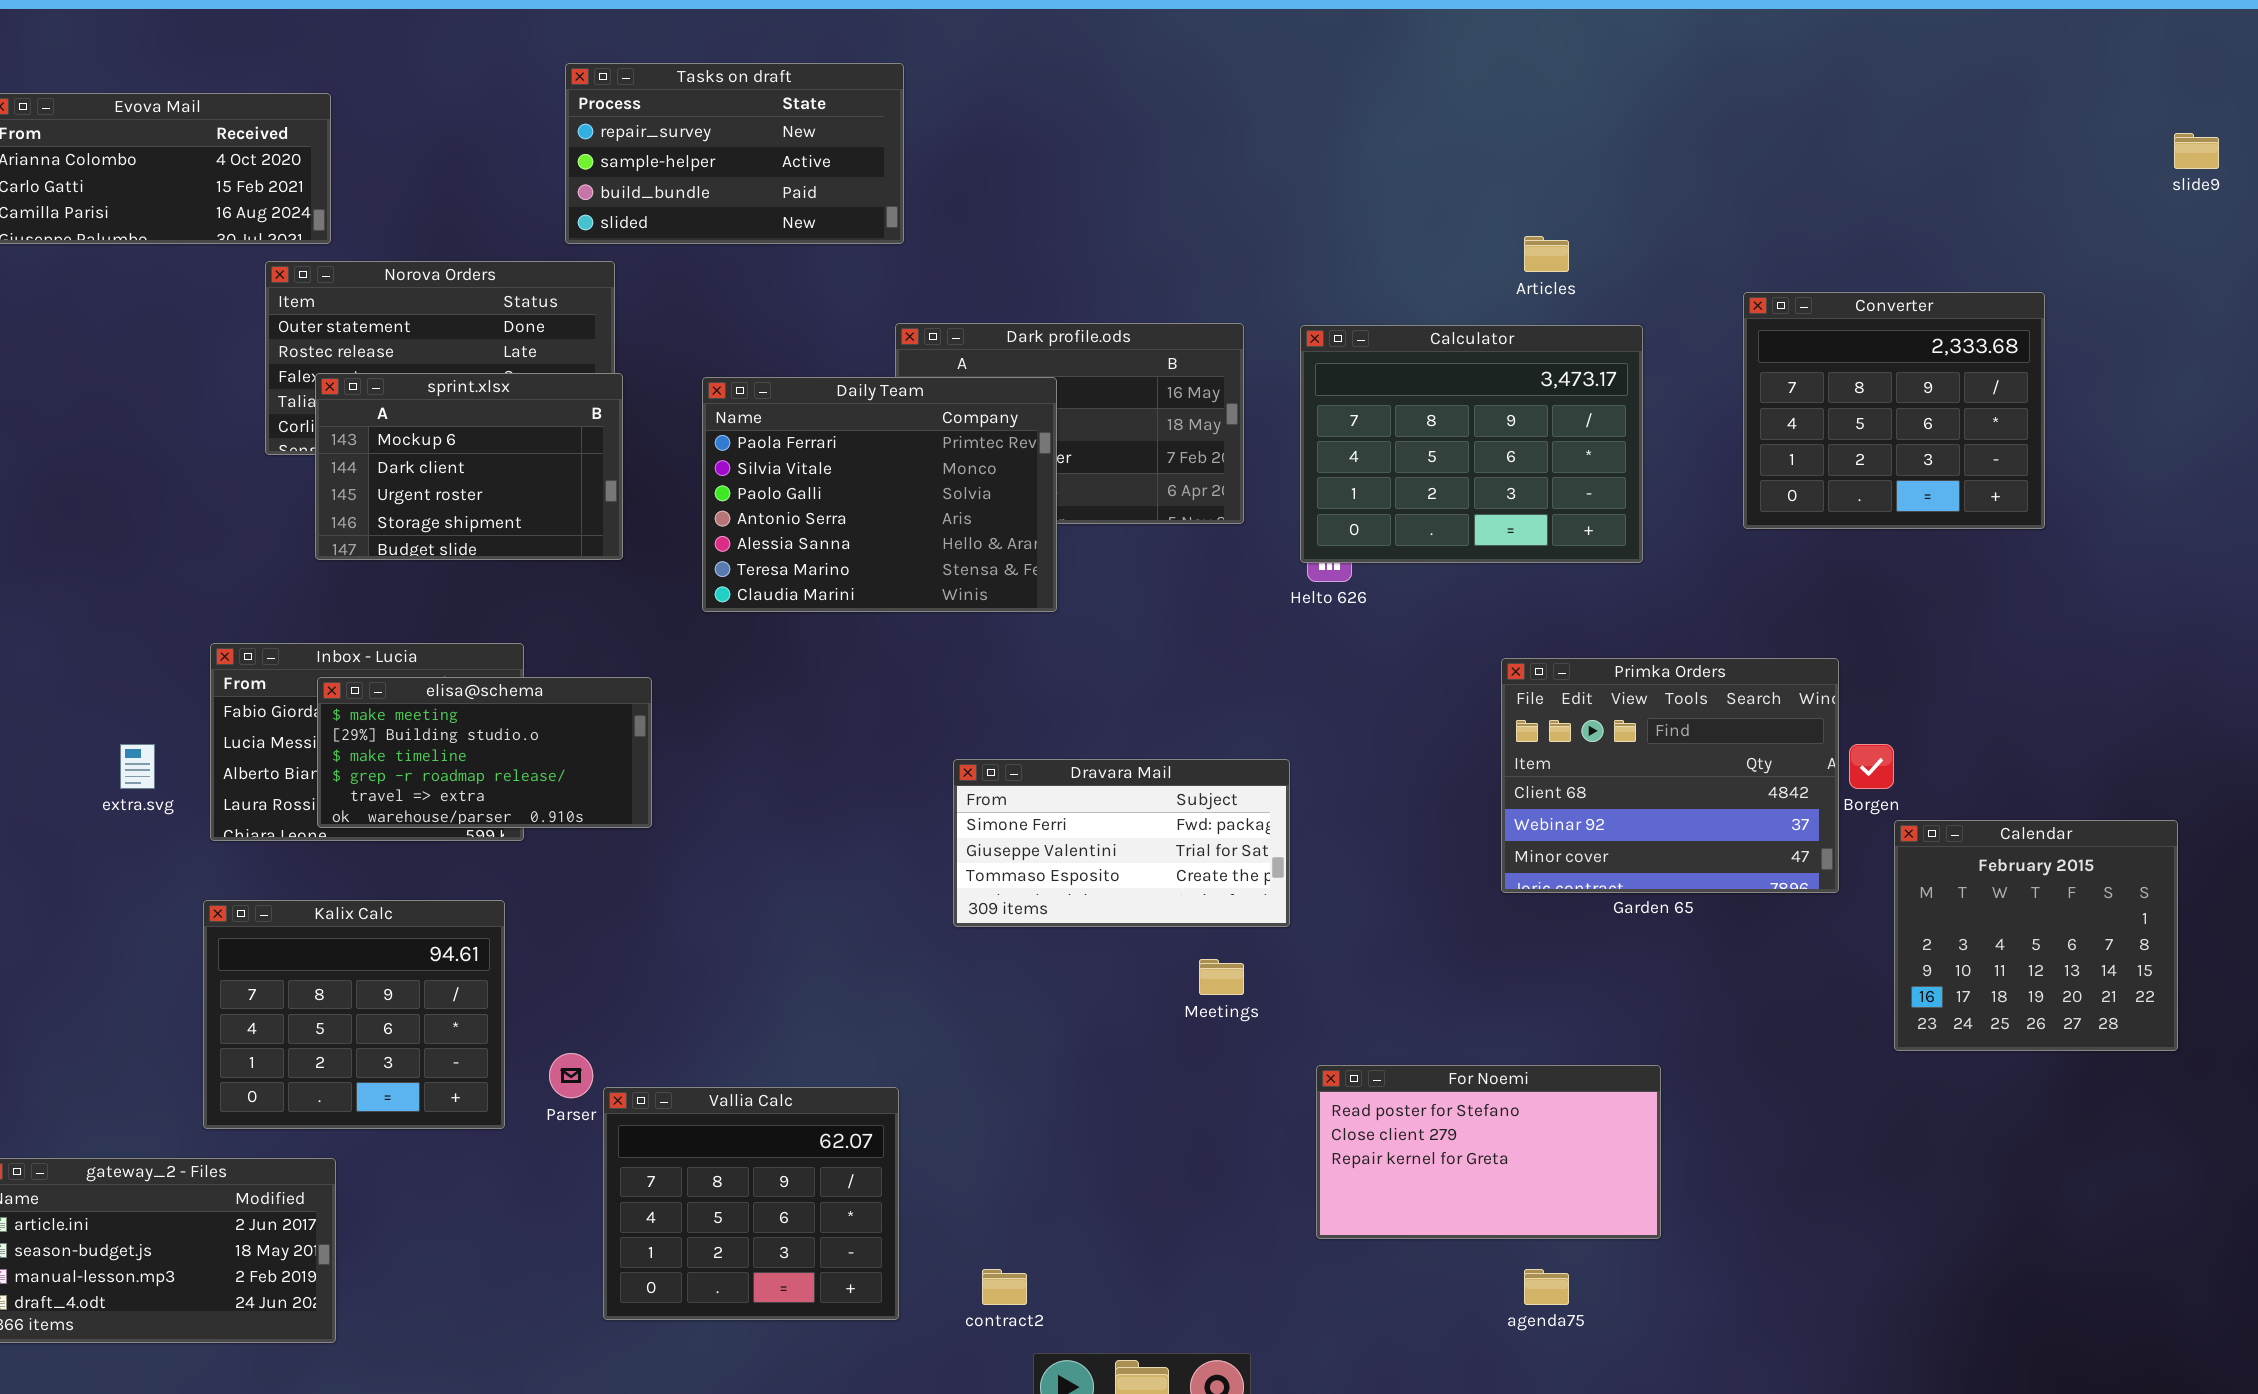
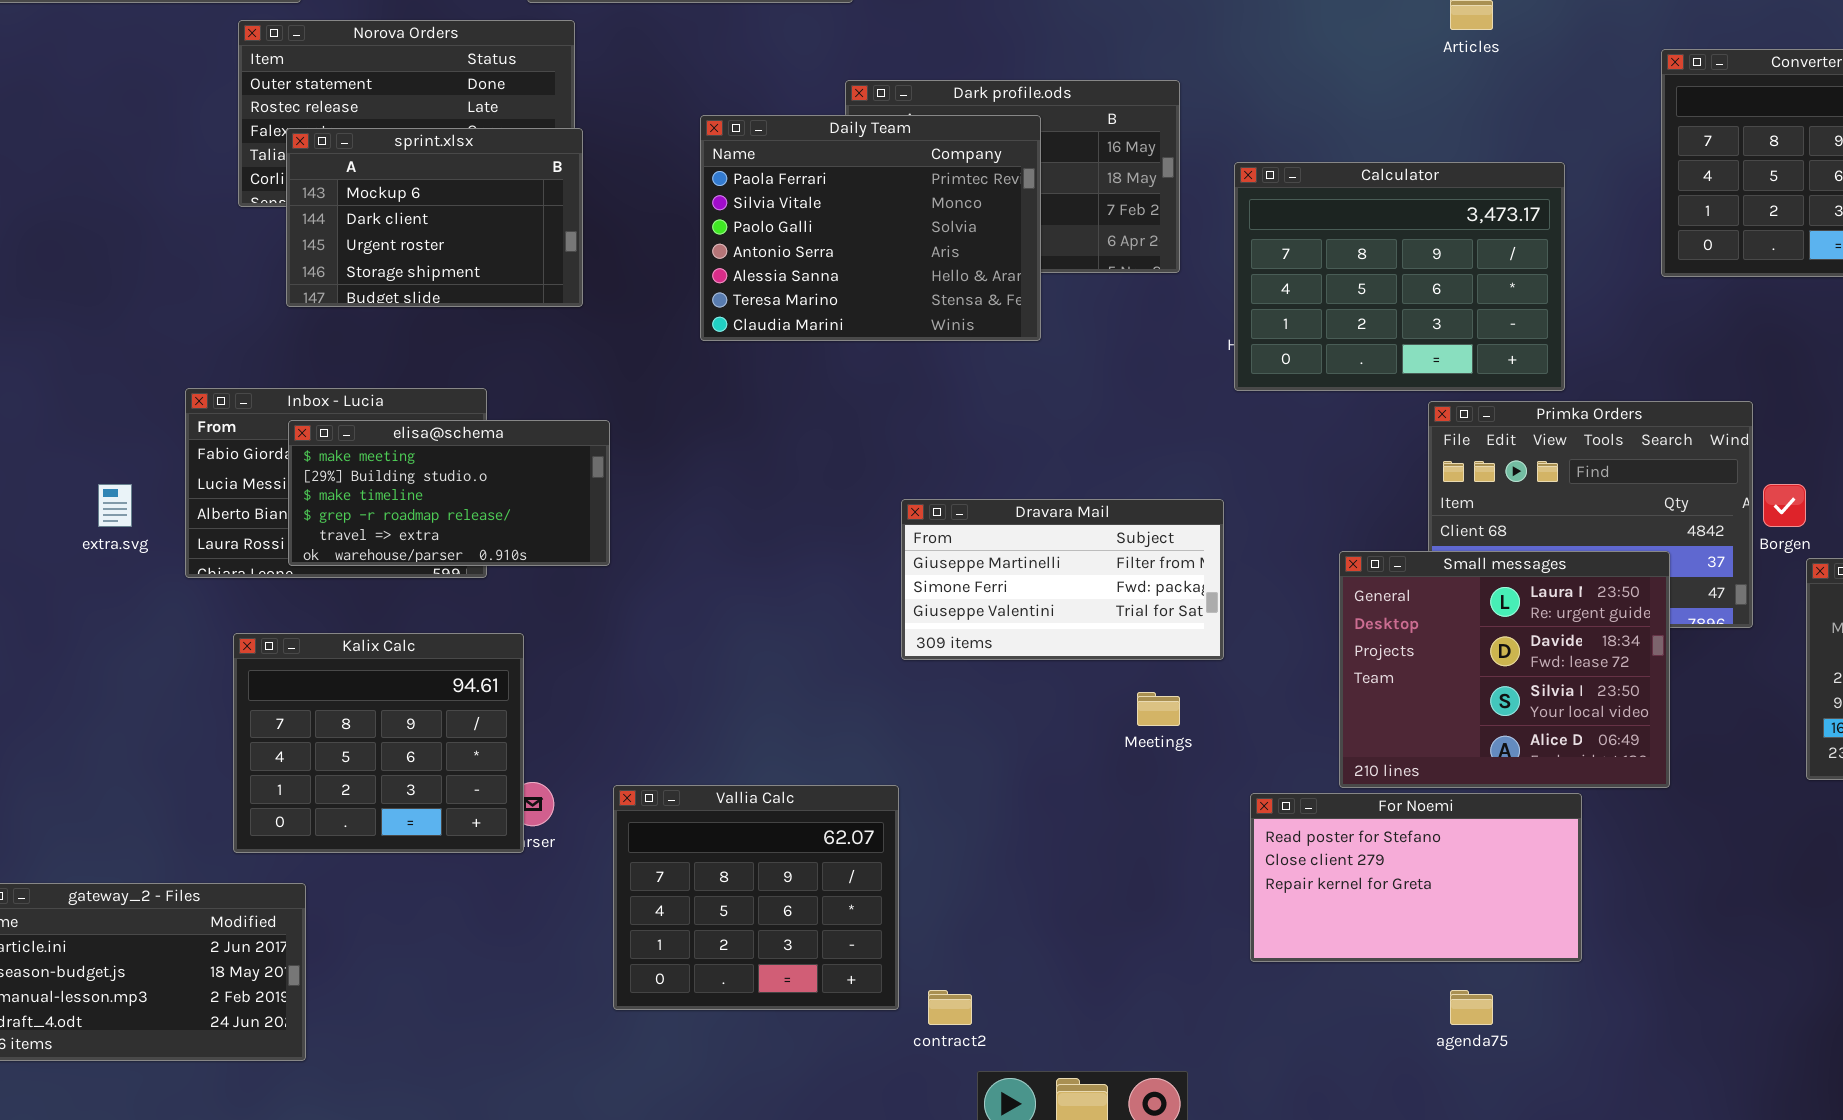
Calculator: [1300,325,1643,563] -> [1234,162,1565,391], moved
Daily Team: [702,377,1057,612] -> [700,115,1041,341], moved
Dravara Mail: [953,759,1290,927] -> [901,499,1224,660], scrolled up 1 row
Small messages: none -> [1339,551,1670,788], opened
Kalix Calc: [203,900,505,1129] -> [233,633,524,853], moved
Vallia Calc: [603,1087,899,1320] -> [613,785,899,1010], moved

